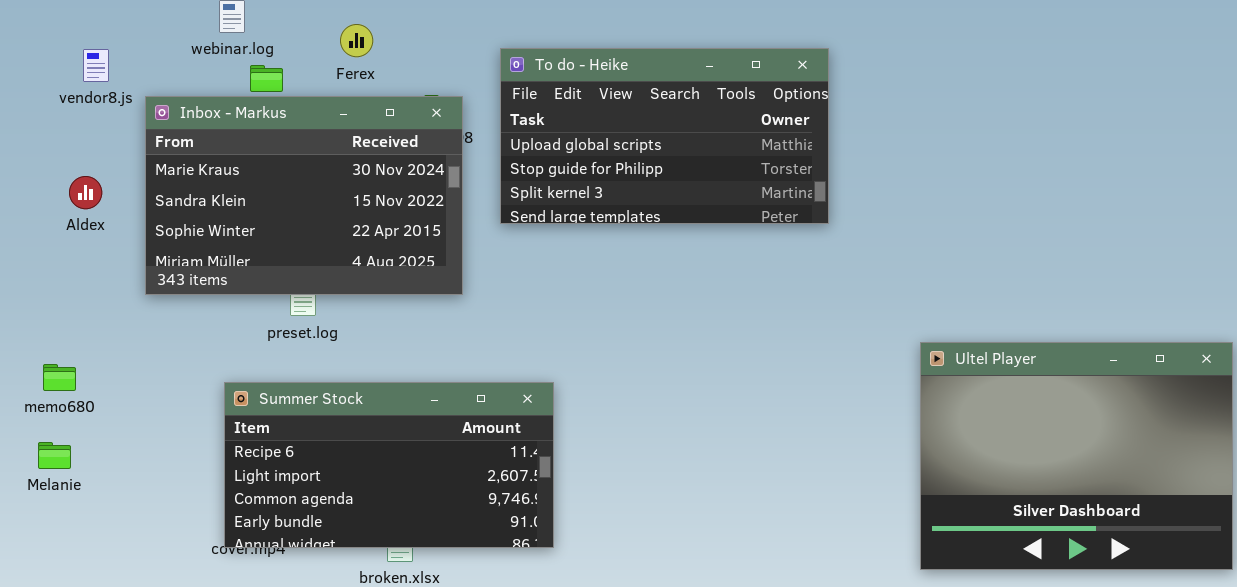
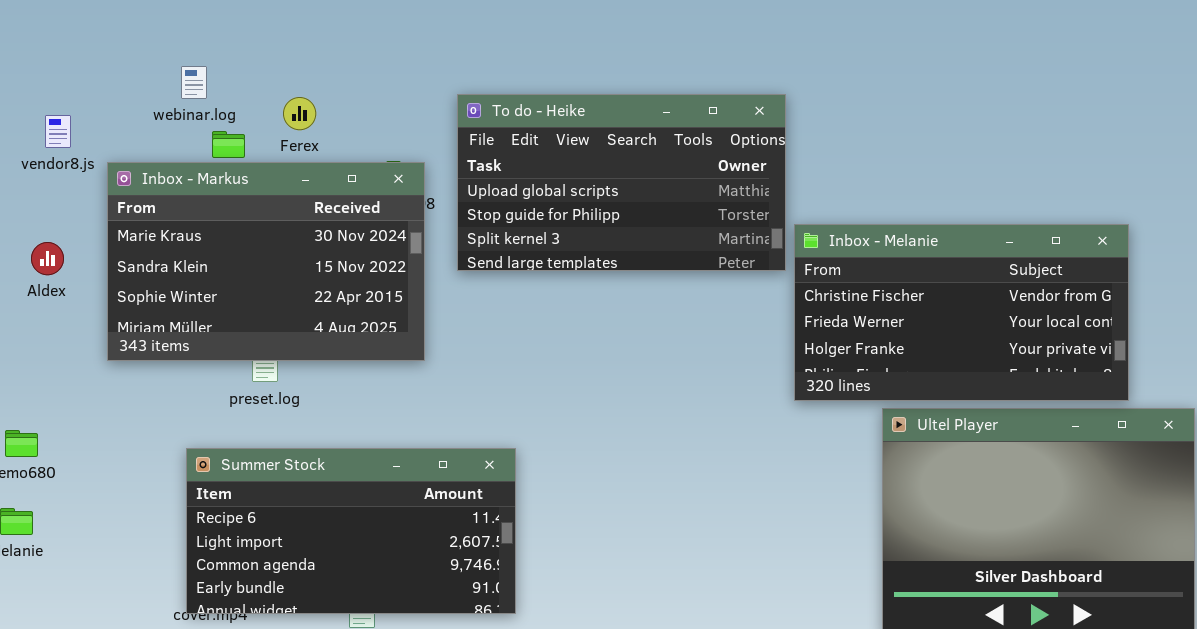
Ferex: [340,24,373,57] -> [283,97,316,130], moved
To do - Heike: [500,48,829,224] -> [457,94,786,271], moved
Inbox - Melanie: none -> [794,224,1129,401], opened

